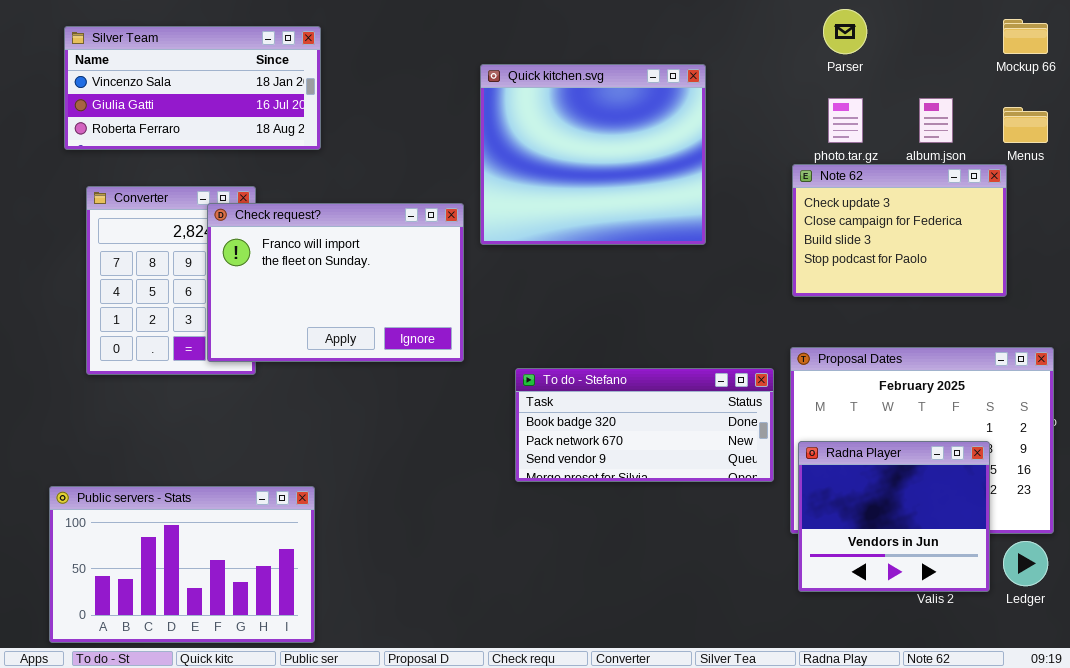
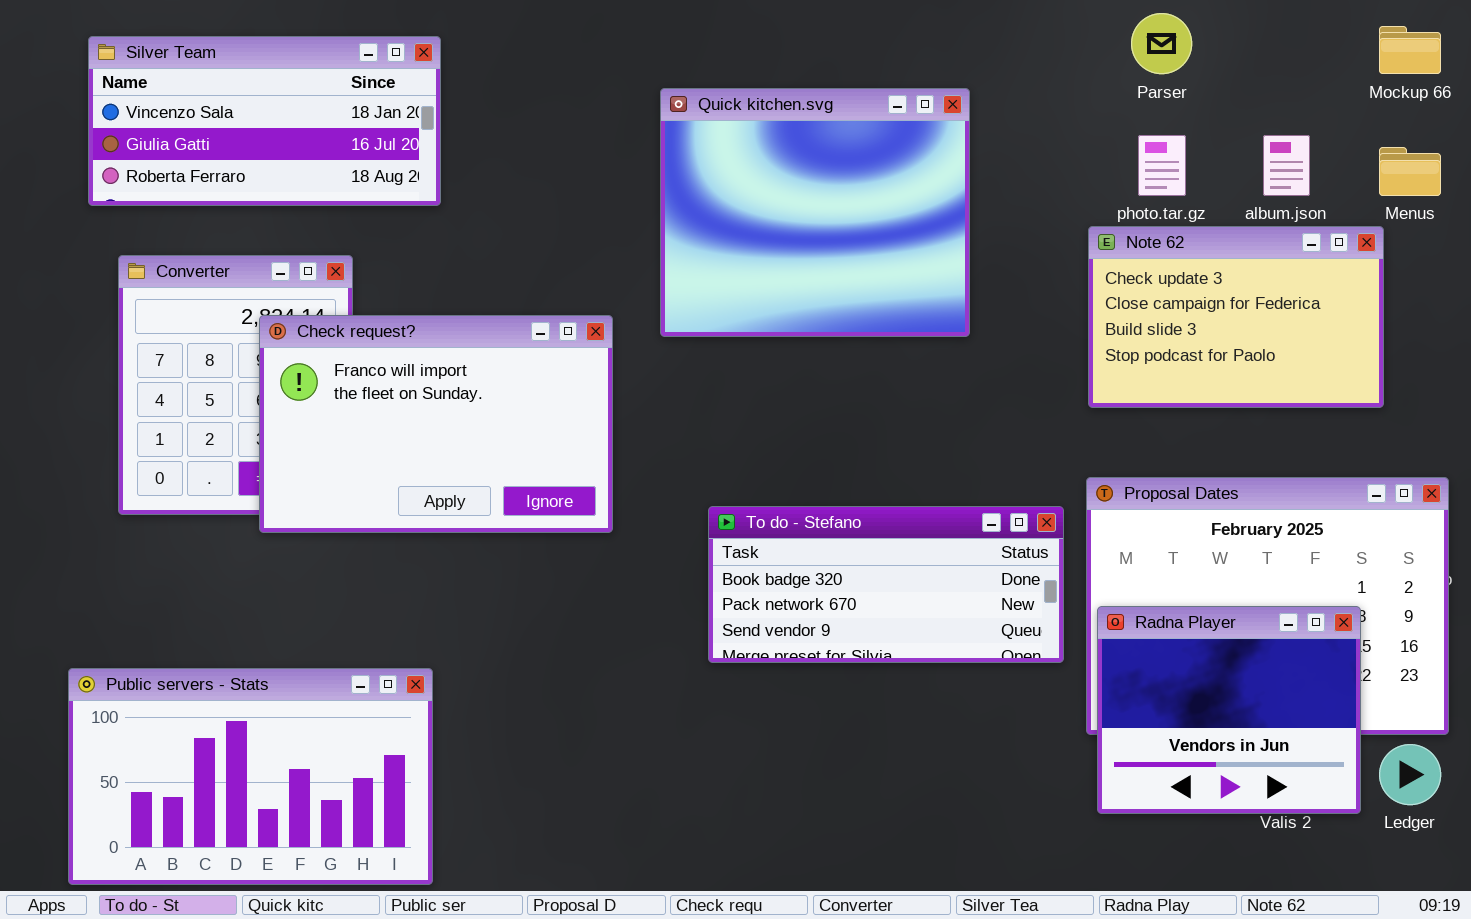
Check request?: [207,203,464,362] -> [259,315,613,533], moved

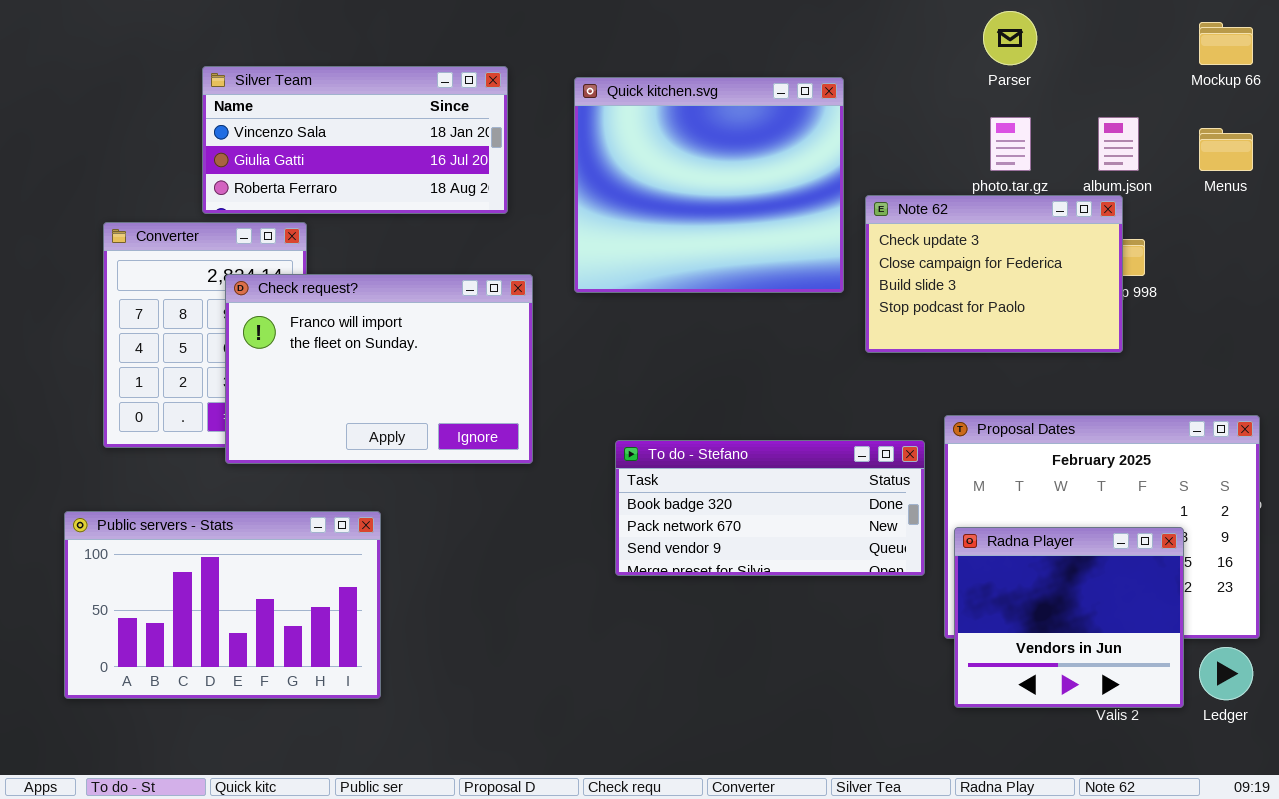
Silver Team: [88,36,441,206] -> [202,66,508,214], moved
Note 62: [1088,226,1384,408] -> [865,195,1123,353], moved
Public servers - Stats: [68,668,433,885] -> [64,511,381,699], moved

